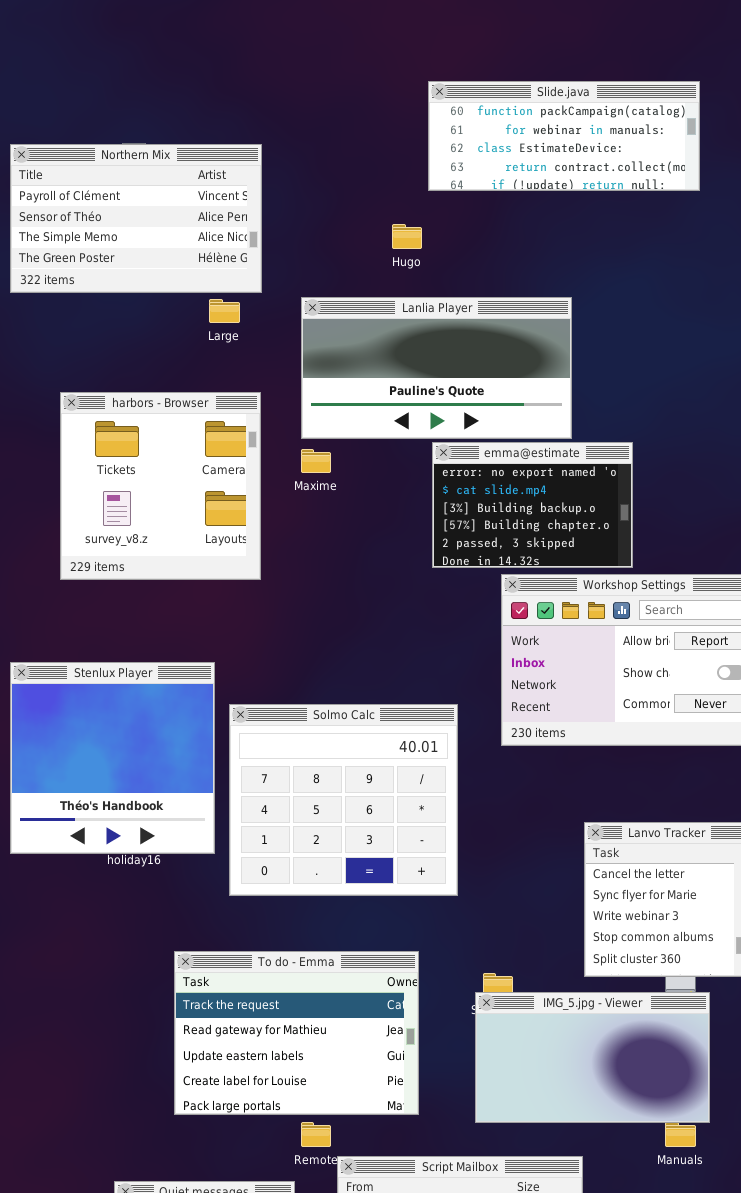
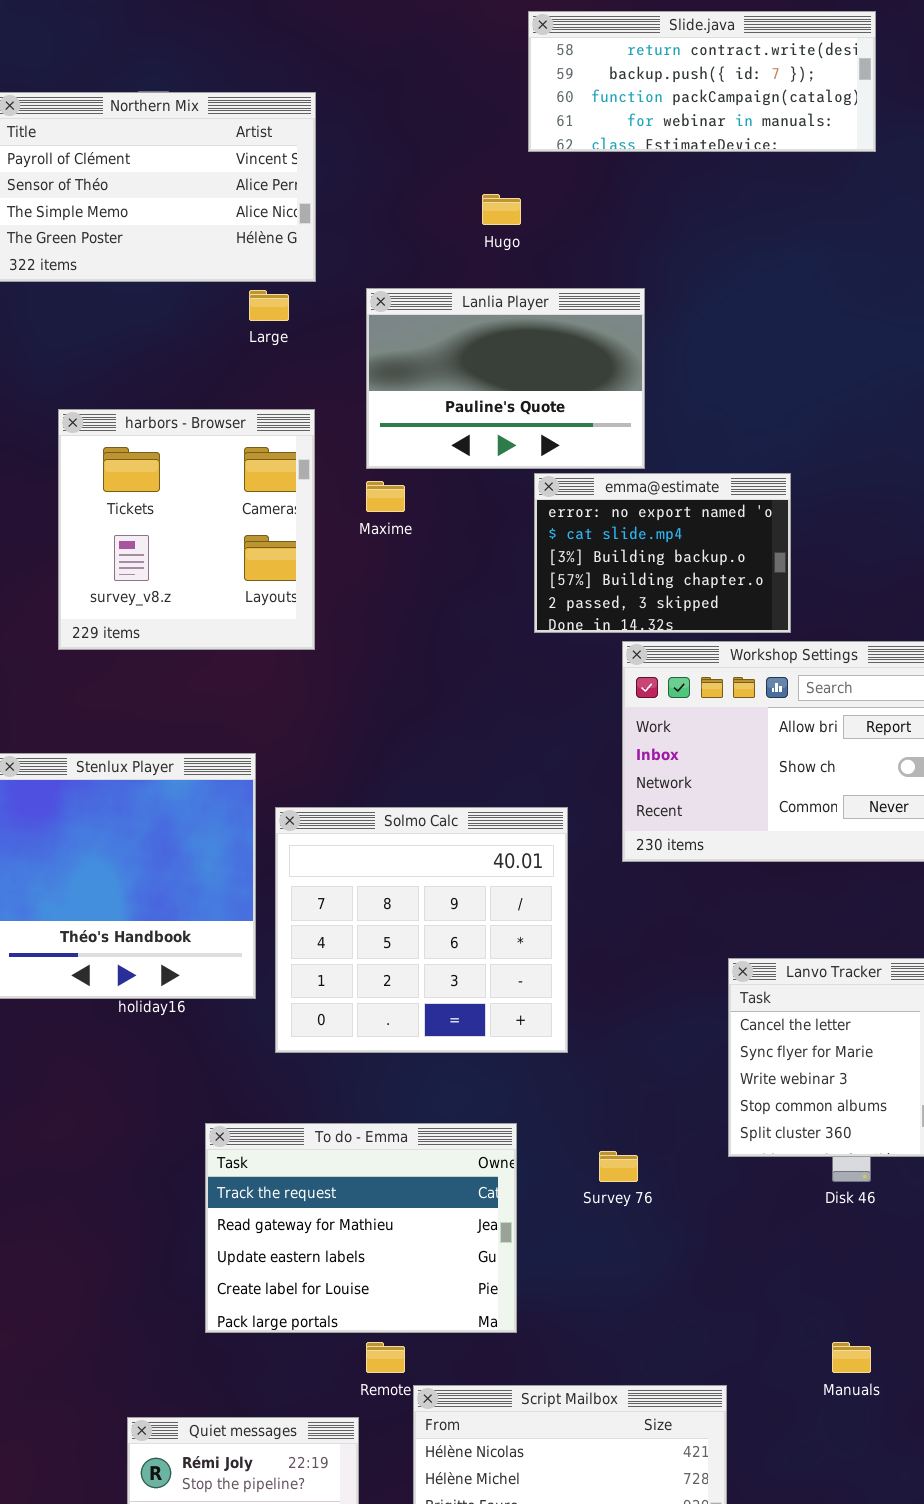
Slide.java: [428,81,700,191] -> [528,11,876,152], scrolled up 2 rows
Lanlia Player: [301,297,572,439] -> [366,288,645,469], resized
IMG_5.jpg - Viewer: [475,992,710,1123] -> none, closed

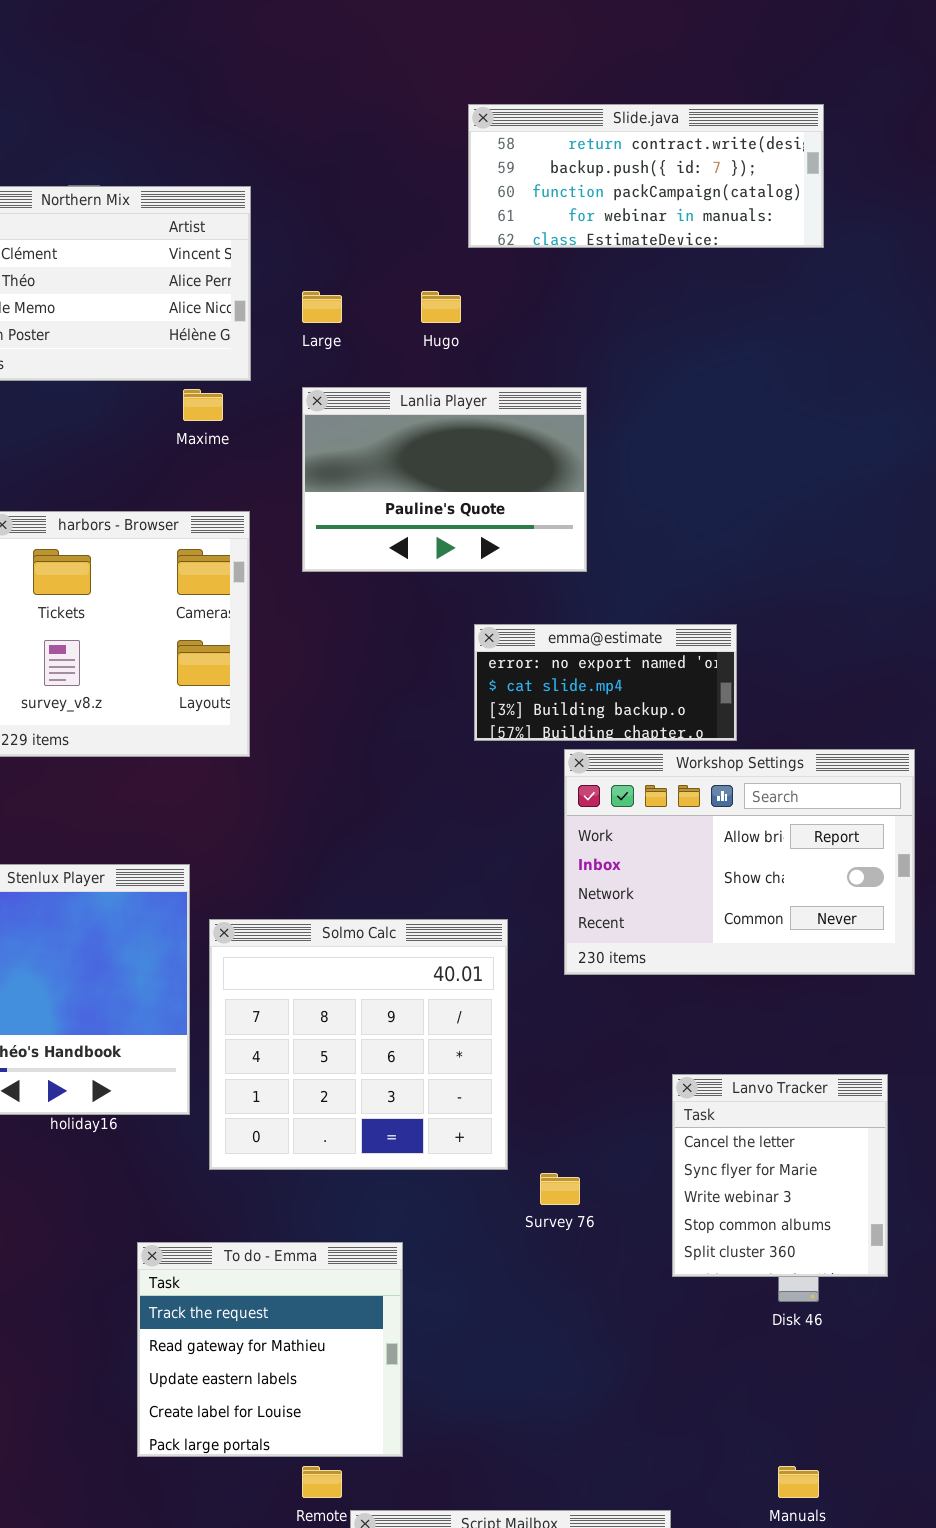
Large: [249,290,289,321] -> [302,291,342,323], moved
emma@estimate: [534,473,791,633] -> [474,624,737,741], resized
Maxime: [366,481,405,512] -> [183,389,223,421], moved
To do - Emma: [205,1123,517,1333] -> [137,1242,403,1457], resized
Survey 76: [599,1151,638,1182] -> [540,1173,580,1205], moved

